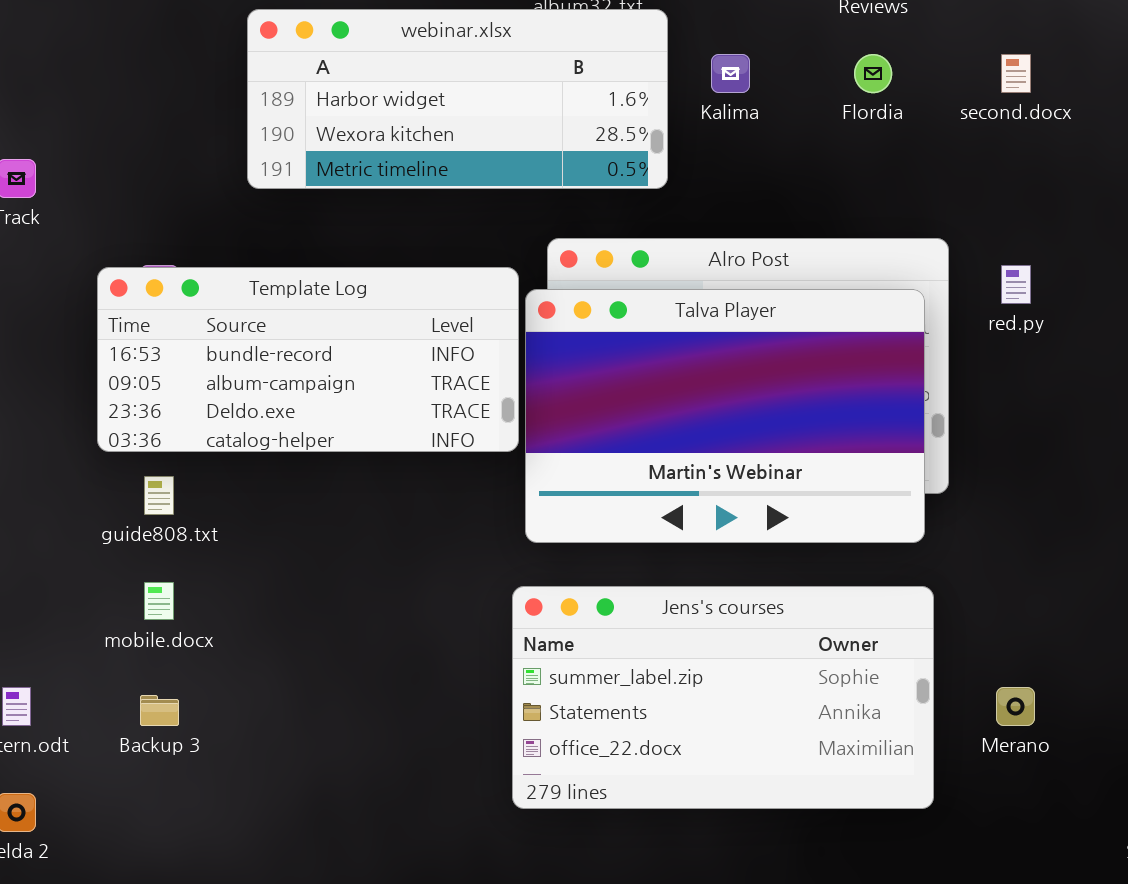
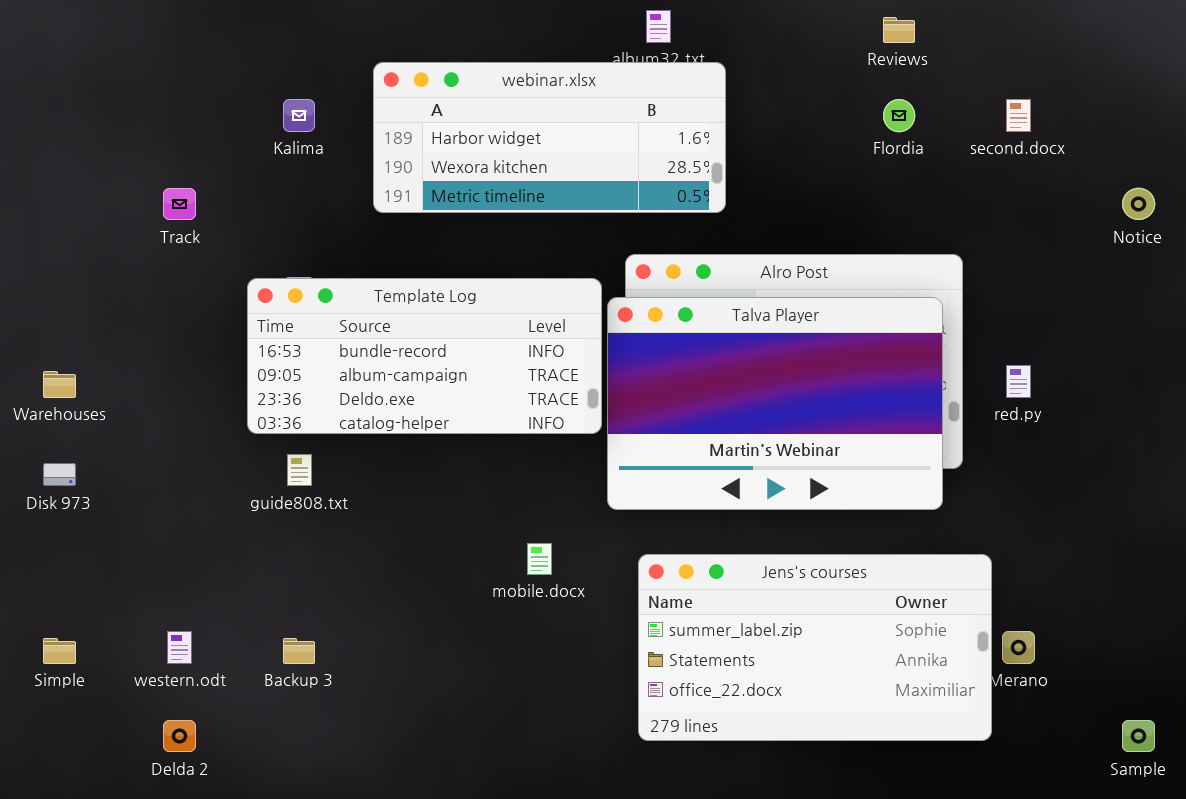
Kalima: [711,54,750,93] -> [283,99,315,132], moved
red.py: [1001,265,1031,304] -> [1006,365,1031,398], moved
mobile.docx: [144,582,174,620] -> [527,543,552,575], moved
Jens's courses: [512,586,934,809] -> [638,554,992,741], moved

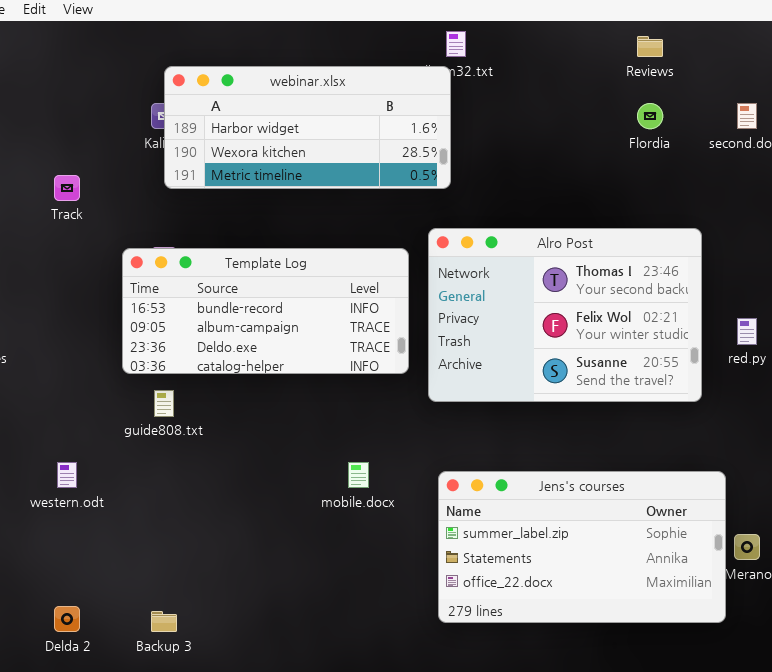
webinar.xlsx: [373,62,726,213] -> [164,66,451,189], moved
Talva Player: [607,297,943,510] -> none, closed
western.odt: [167,631,192,664] -> [57,462,77,488], moved
Backup 3: [283,638,315,664] -> [151,611,177,632], moved

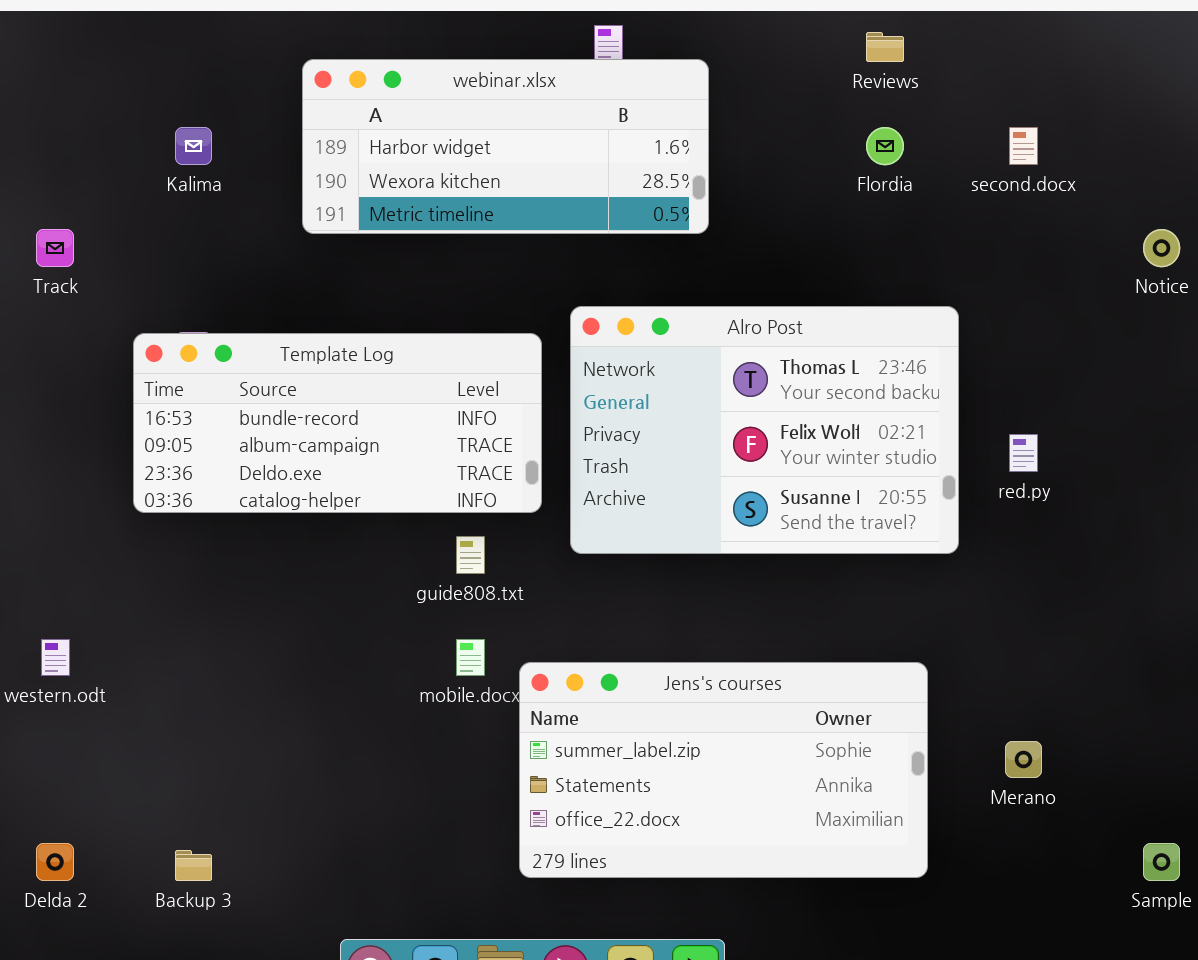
webinar.xlsx: [164,66,451,189] -> [302,59,709,234], moved
guide808.txt: [154,390,174,417] -> [456,536,485,574], moved
Jens's courses: [438,471,726,623] -> [519,662,928,878], moved

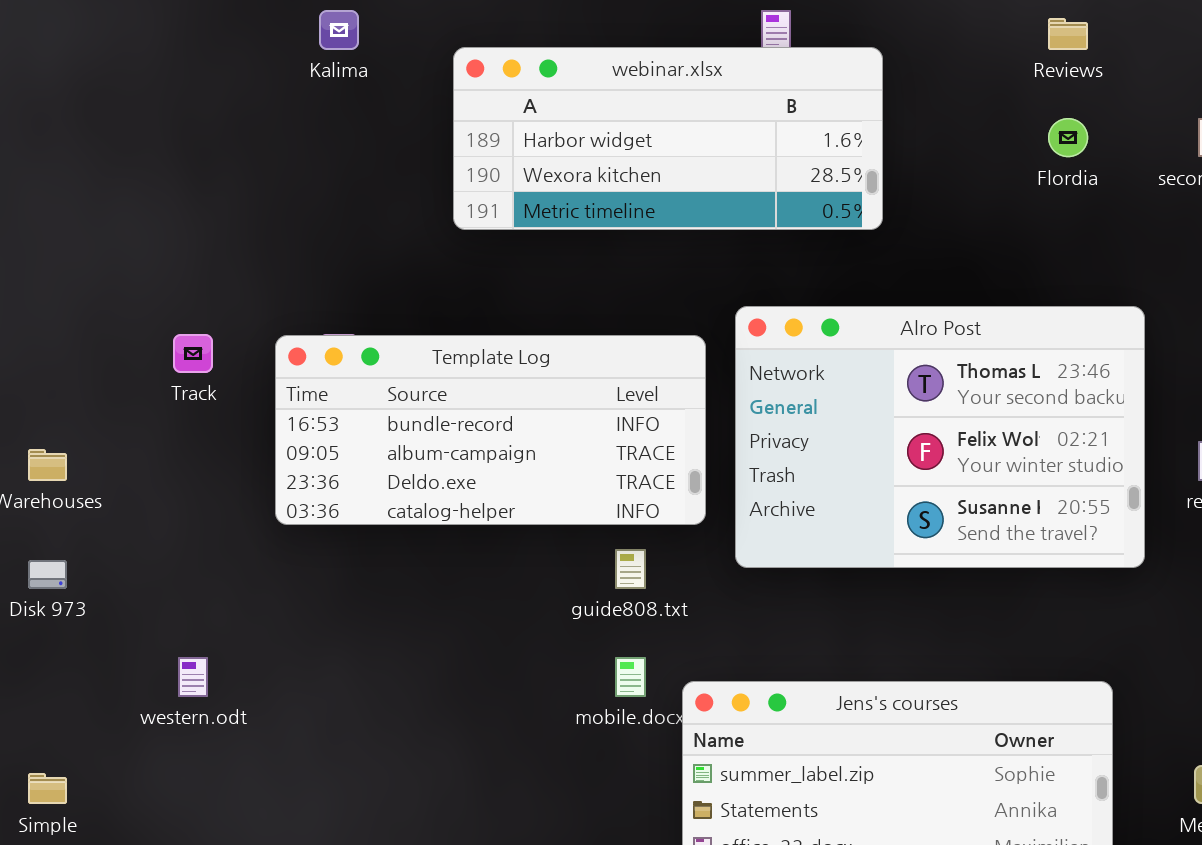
Kalima: [175,127,212,165] -> [319,10,359,50], moved
Track: [36,229,74,267] -> [173,334,213,373], moved

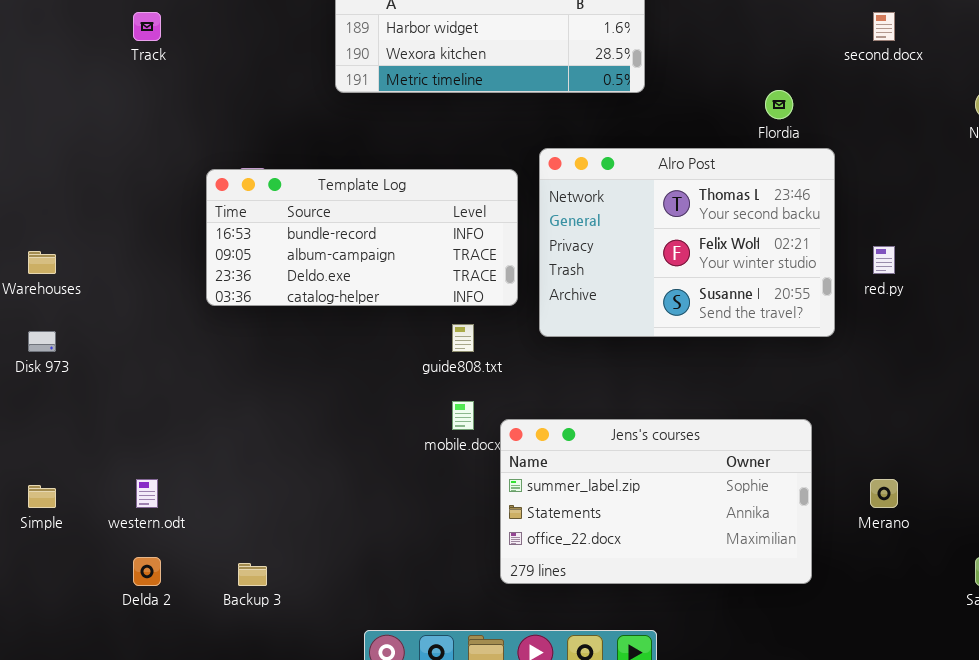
Flordia: [1048,118,1088,157] -> [765,90,793,119], moved
Track: [173,334,213,373] -> [133,12,161,41], moved
western.odt: [178,657,208,697] -> [136,479,158,508], moved

